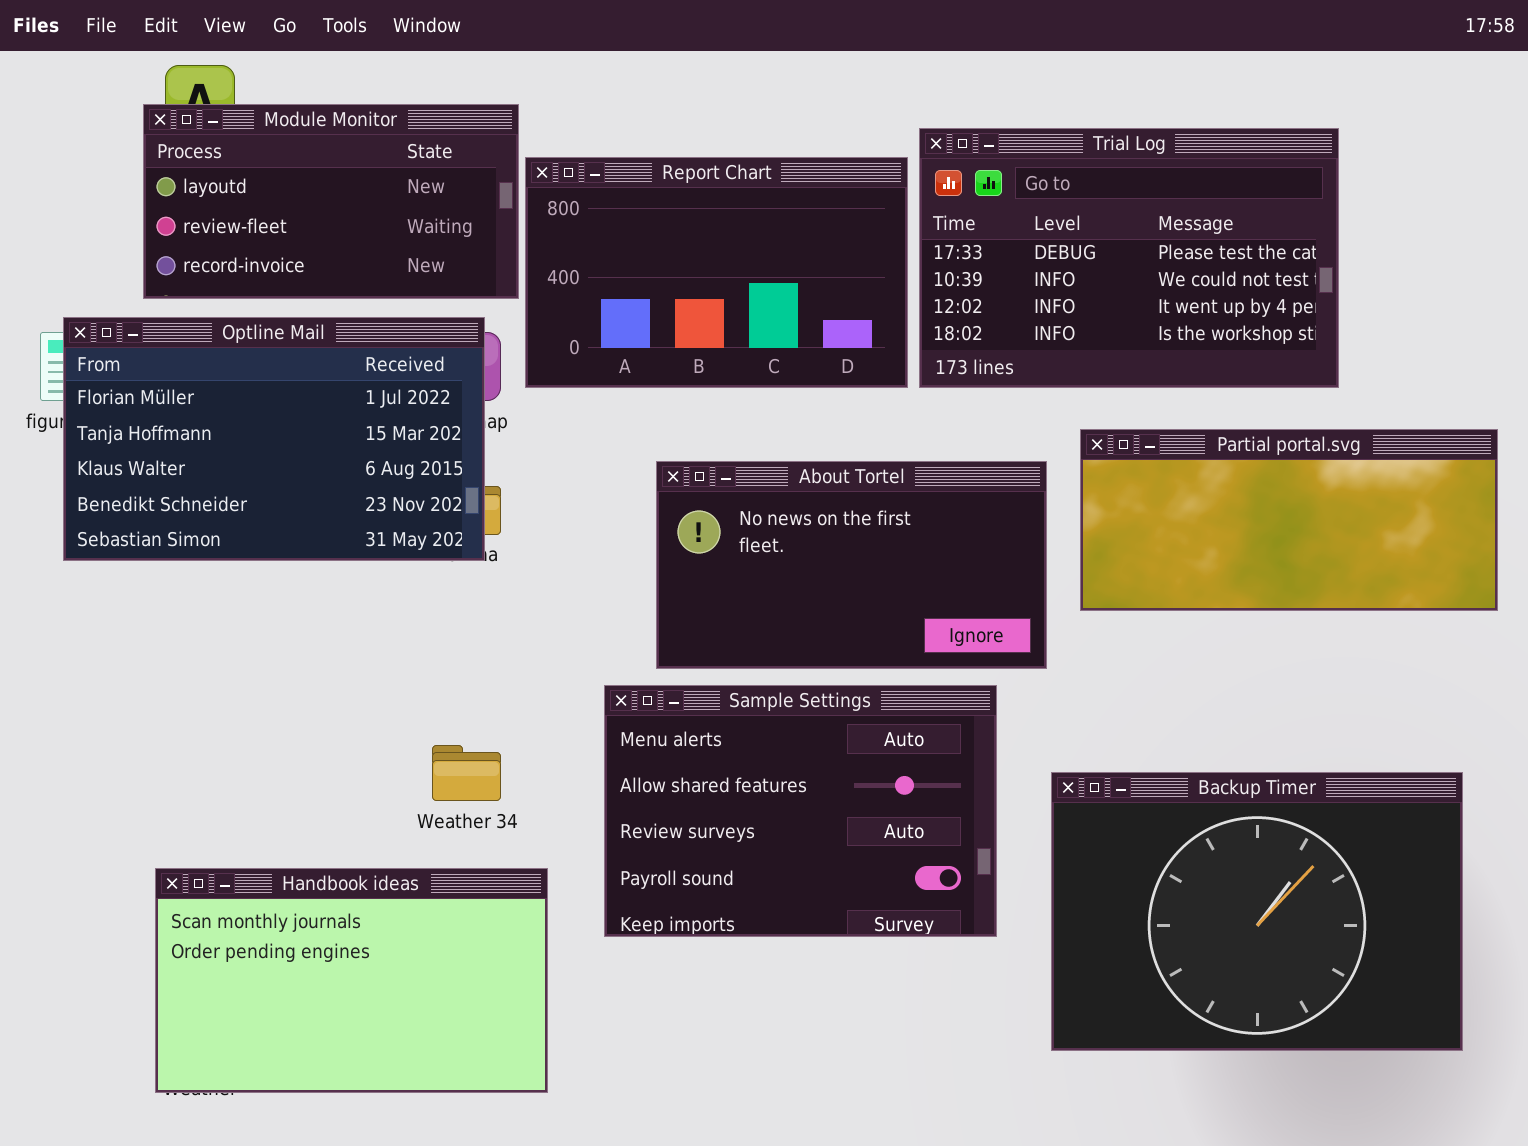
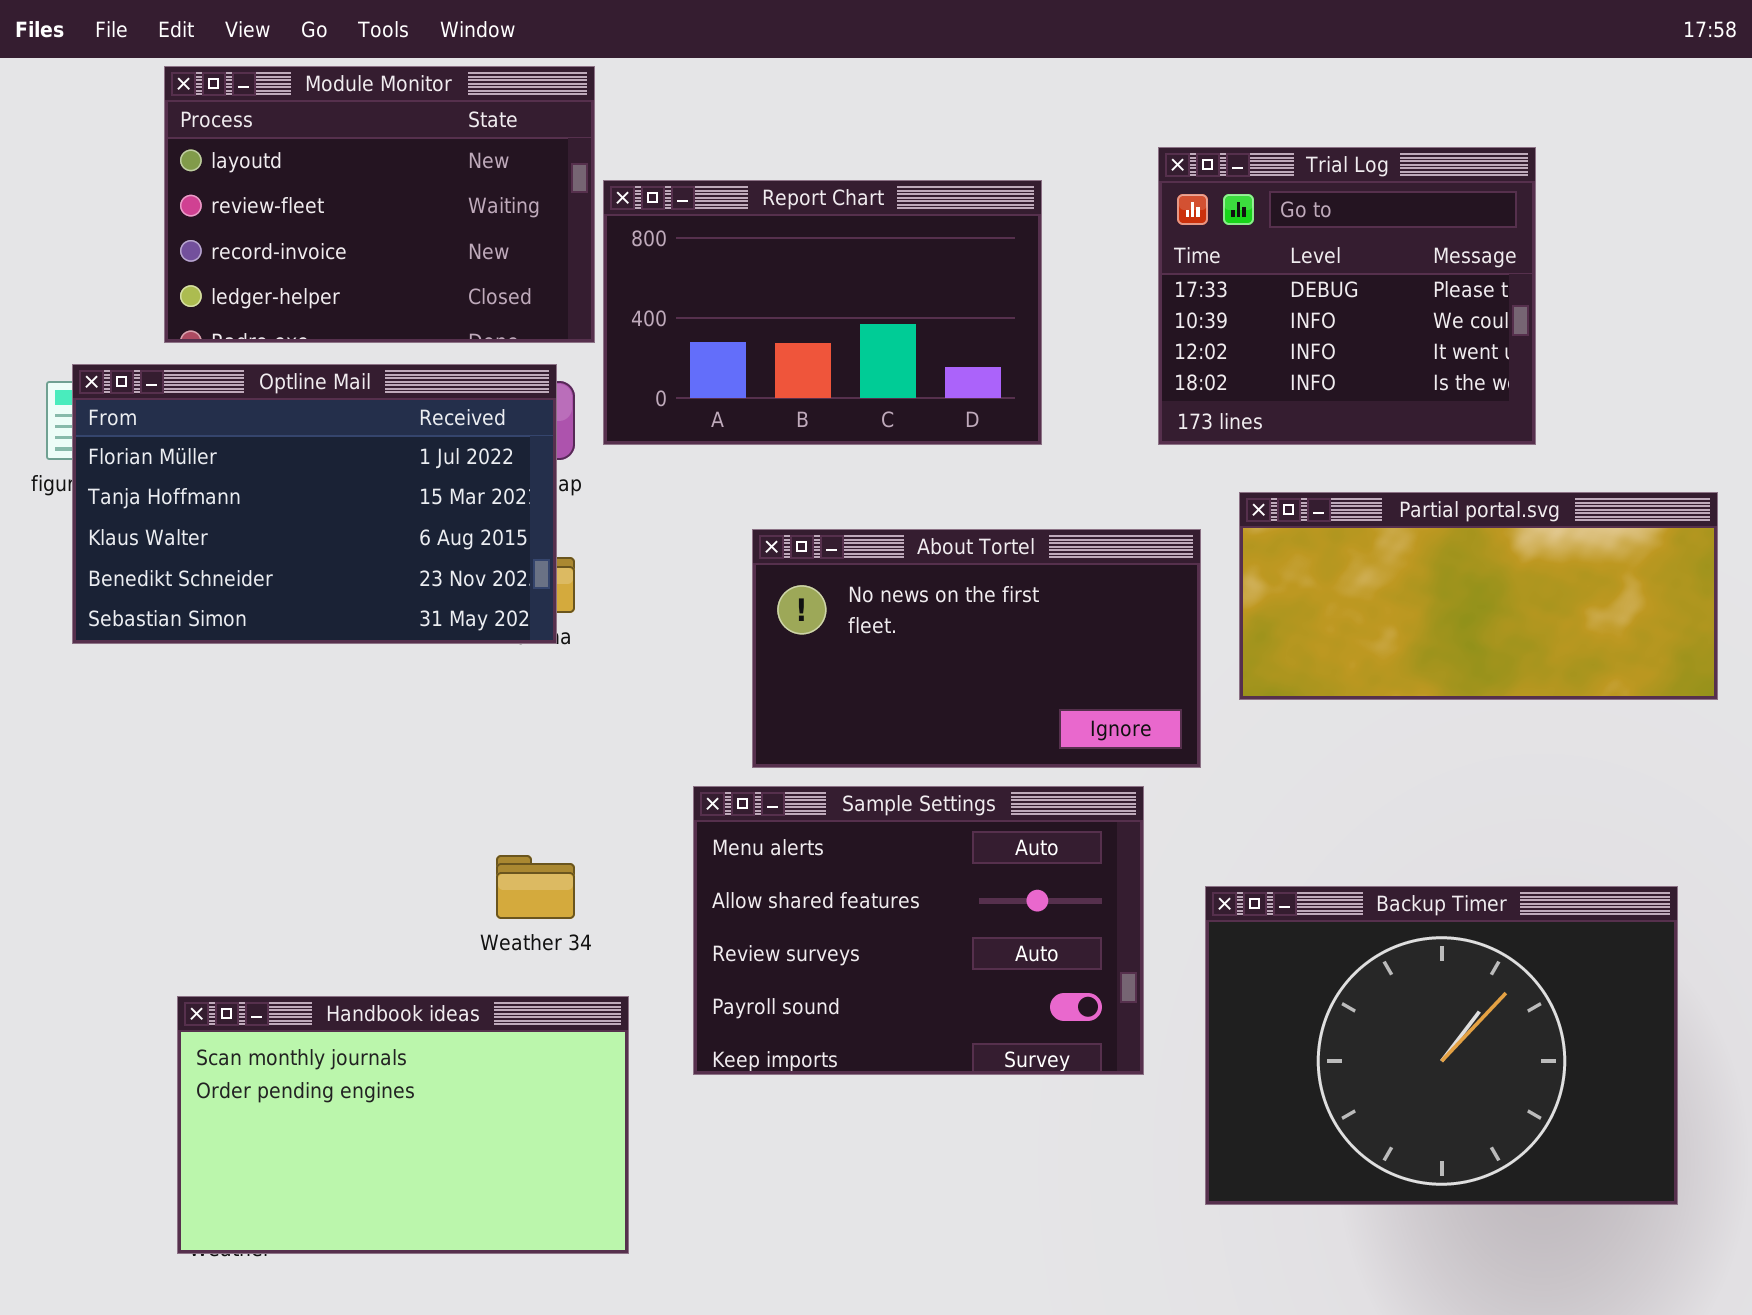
Module Monitor: [143,104,519,299] -> [164,66,595,343], resized
Trial Log: [919,128,1339,388] -> [1158,147,1536,445], resized

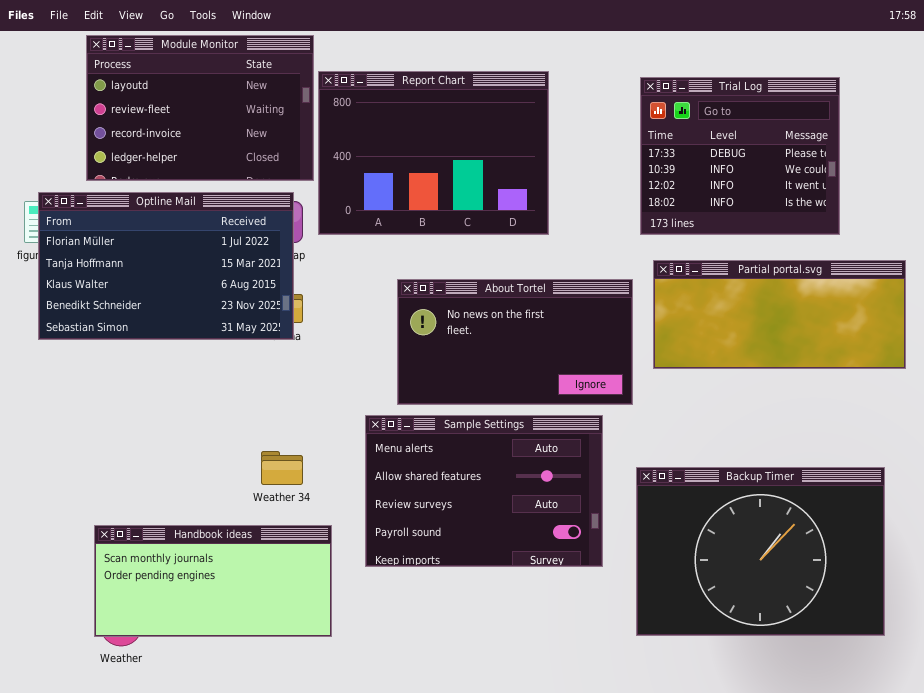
Trial Log: [1158,147,1536,445] -> [640,77,840,235], moved
Report Chart: [603,180,1042,445] -> [318,71,549,235], resized
Handbook ideas: [177,996,629,1254] -> [94,525,332,637], resized

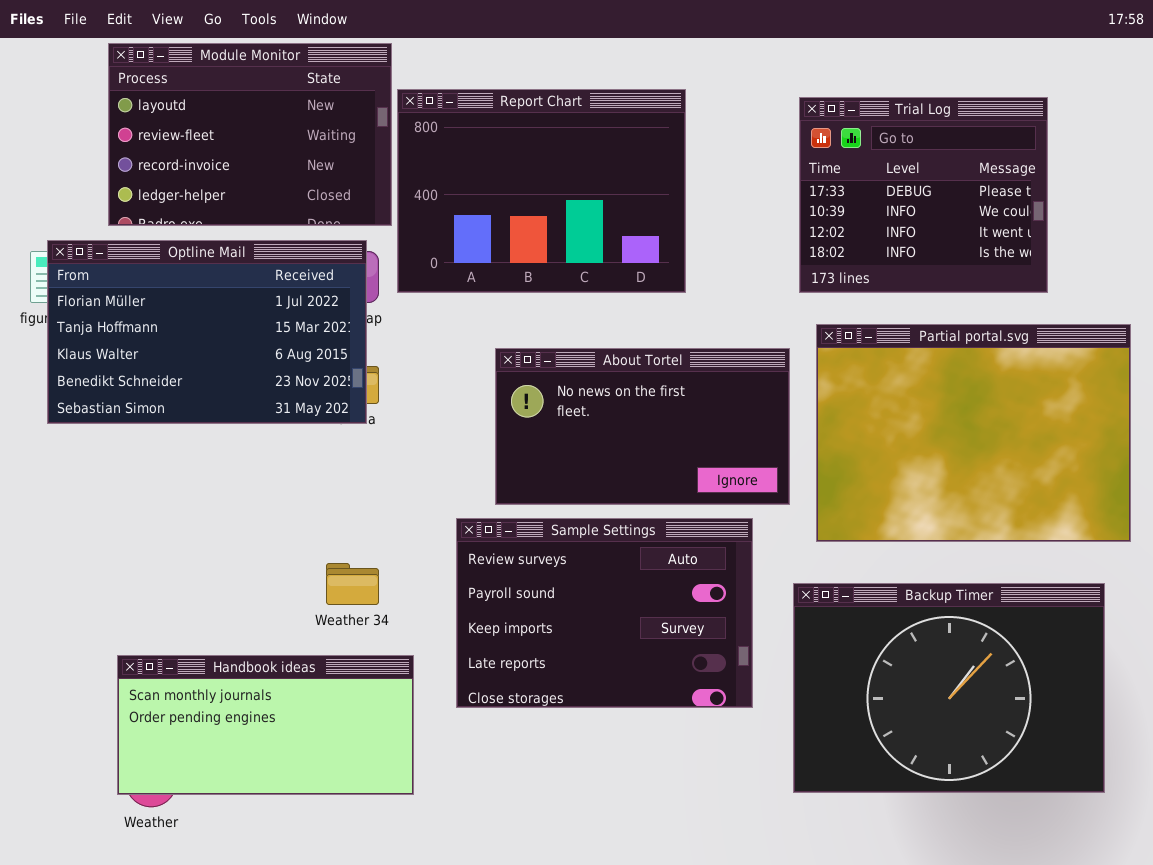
Partial portal.svg: [653,260,906,369] -> [816,324,1131,542], resized
Sample Settings: [365,415,603,567] -> [456,518,753,708], scrolled down 2 rows

